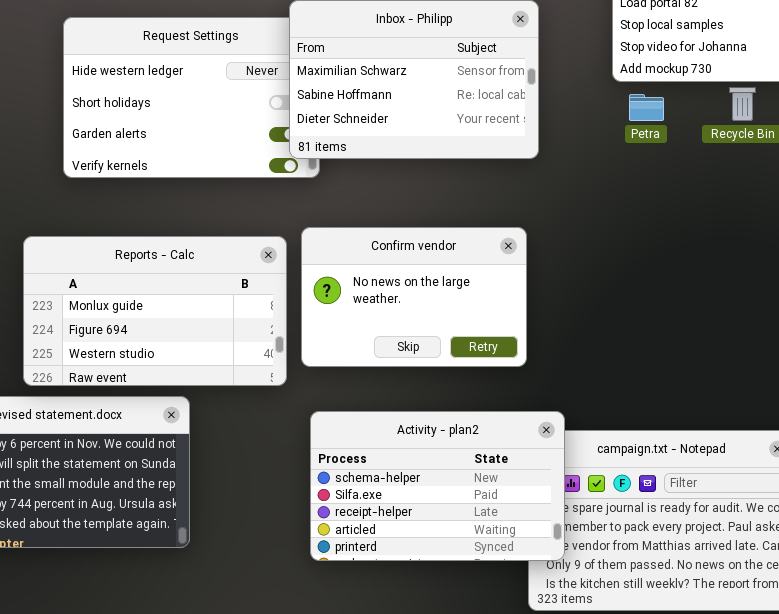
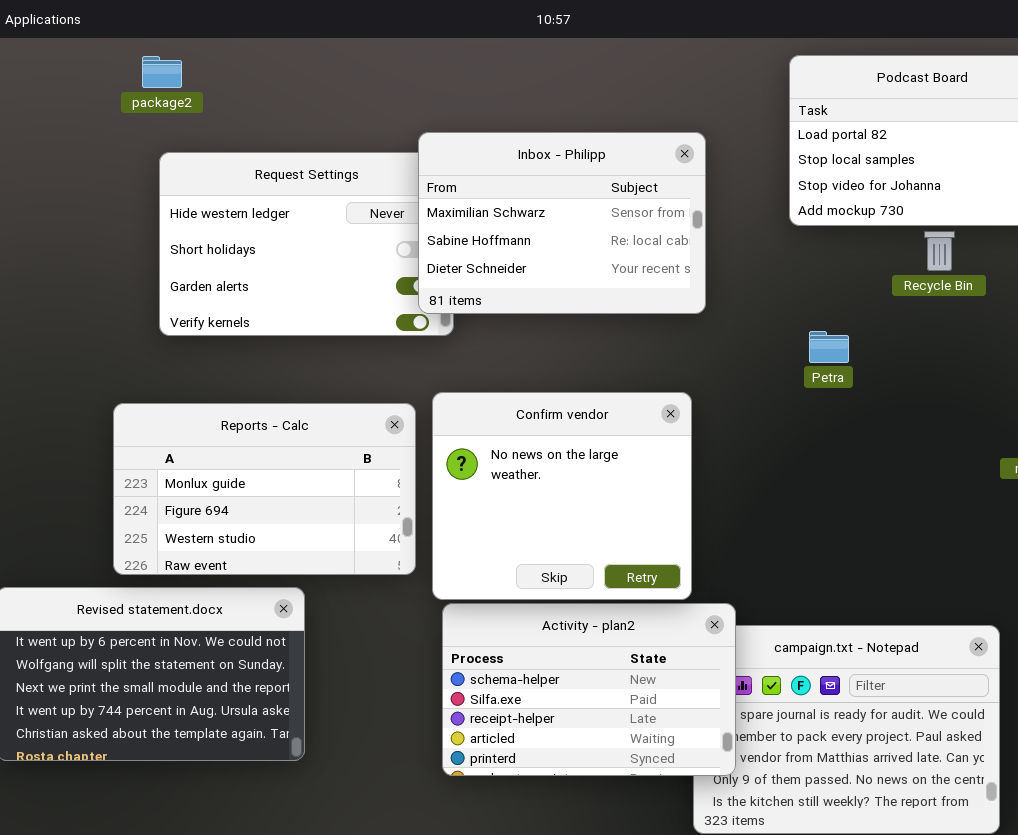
Petra: [629,94,664,121] -> [809,331,849,363], moved
Confirm vendor: [301,227,527,367] -> [432,392,692,600], resized

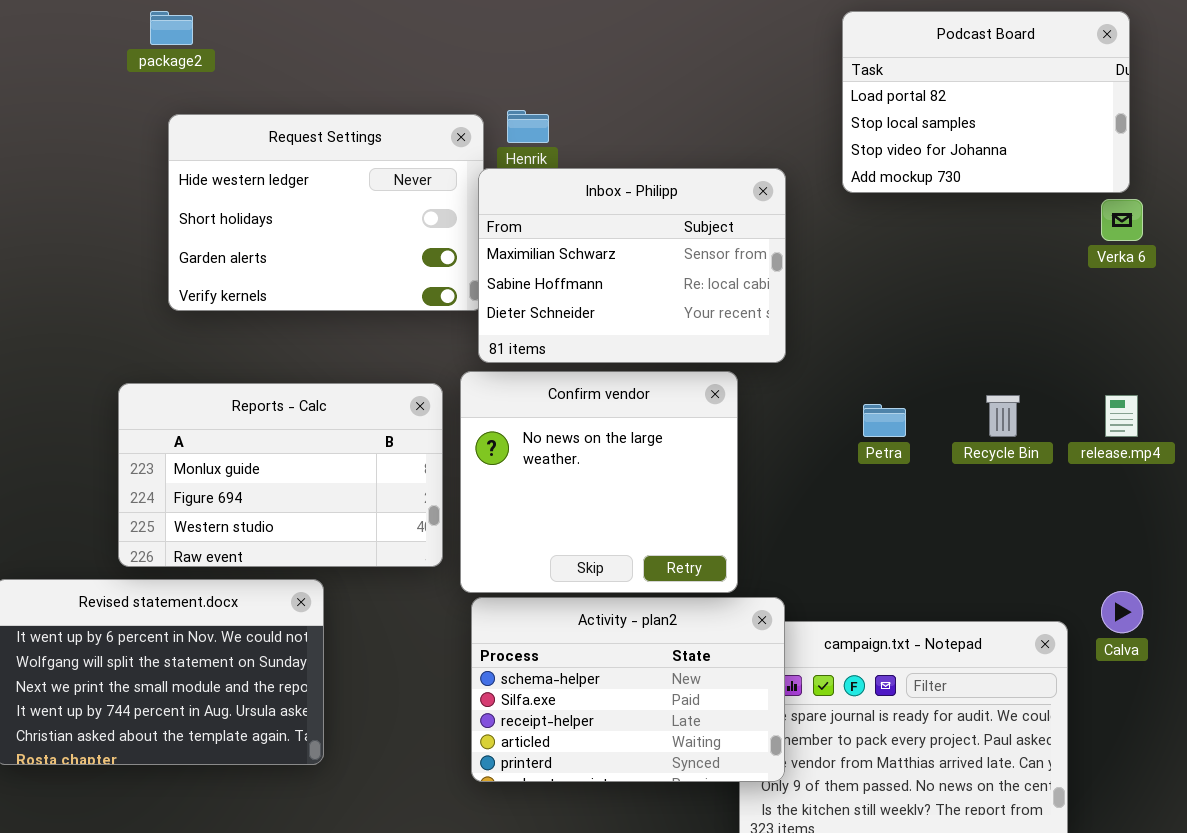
Inbox - Philipp: [418,132,706,314] -> [478,168,786,363], moved
Recycle Bin: [924,231,955,271] -> [986,395,1020,437], moved
Petra: [809,331,849,363] -> [863,404,906,437], moved

